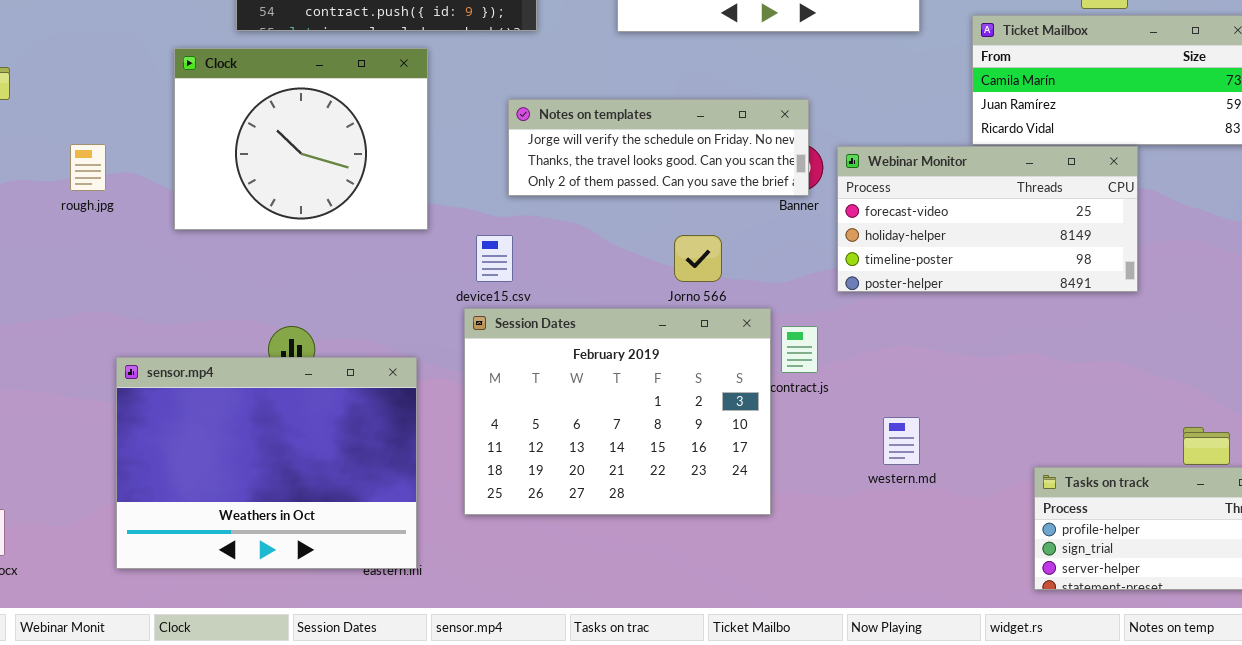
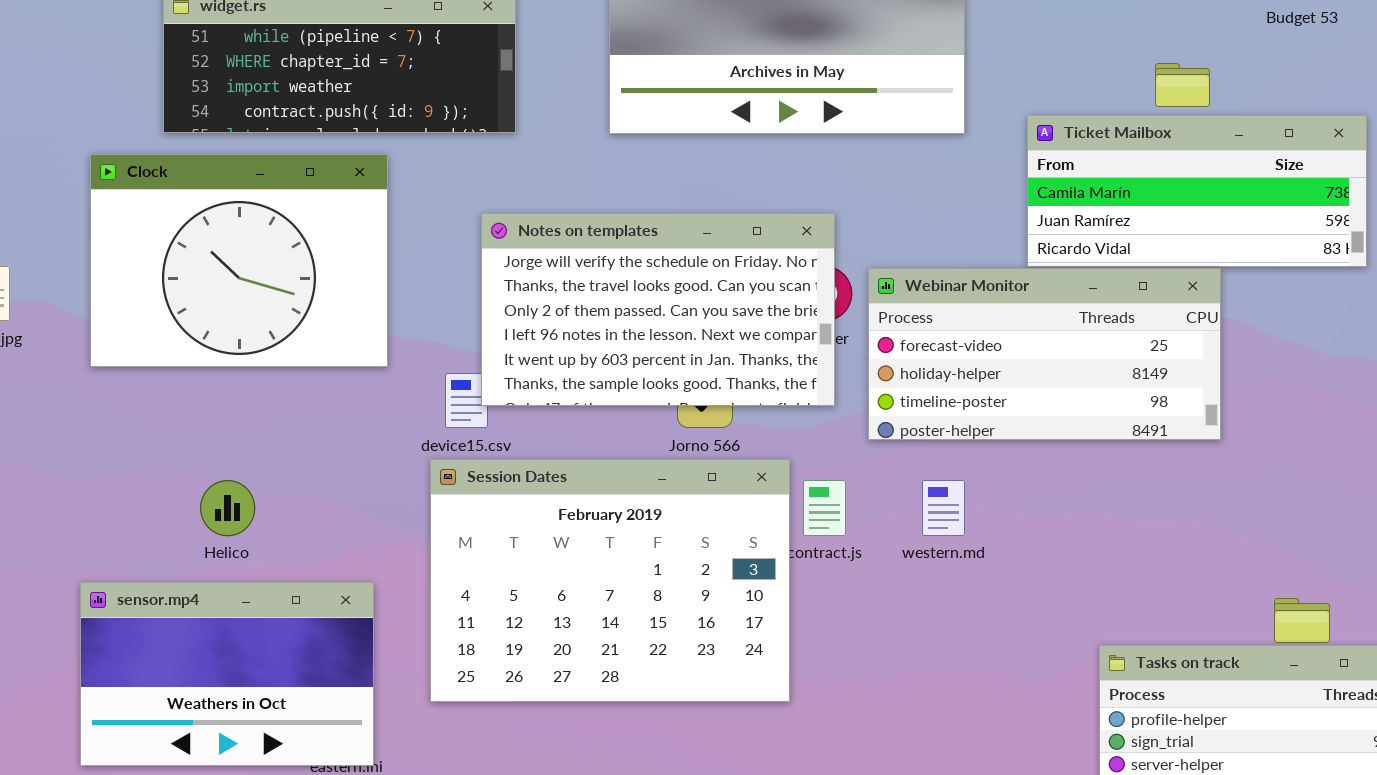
Notes on templates: [508,99,809,196] -> [481,213,835,406], resized
sensor.mp4: [116,357,417,569] -> [80,582,374,766], resized
western.md: [883,417,920,465] -> [922,480,965,536], moved

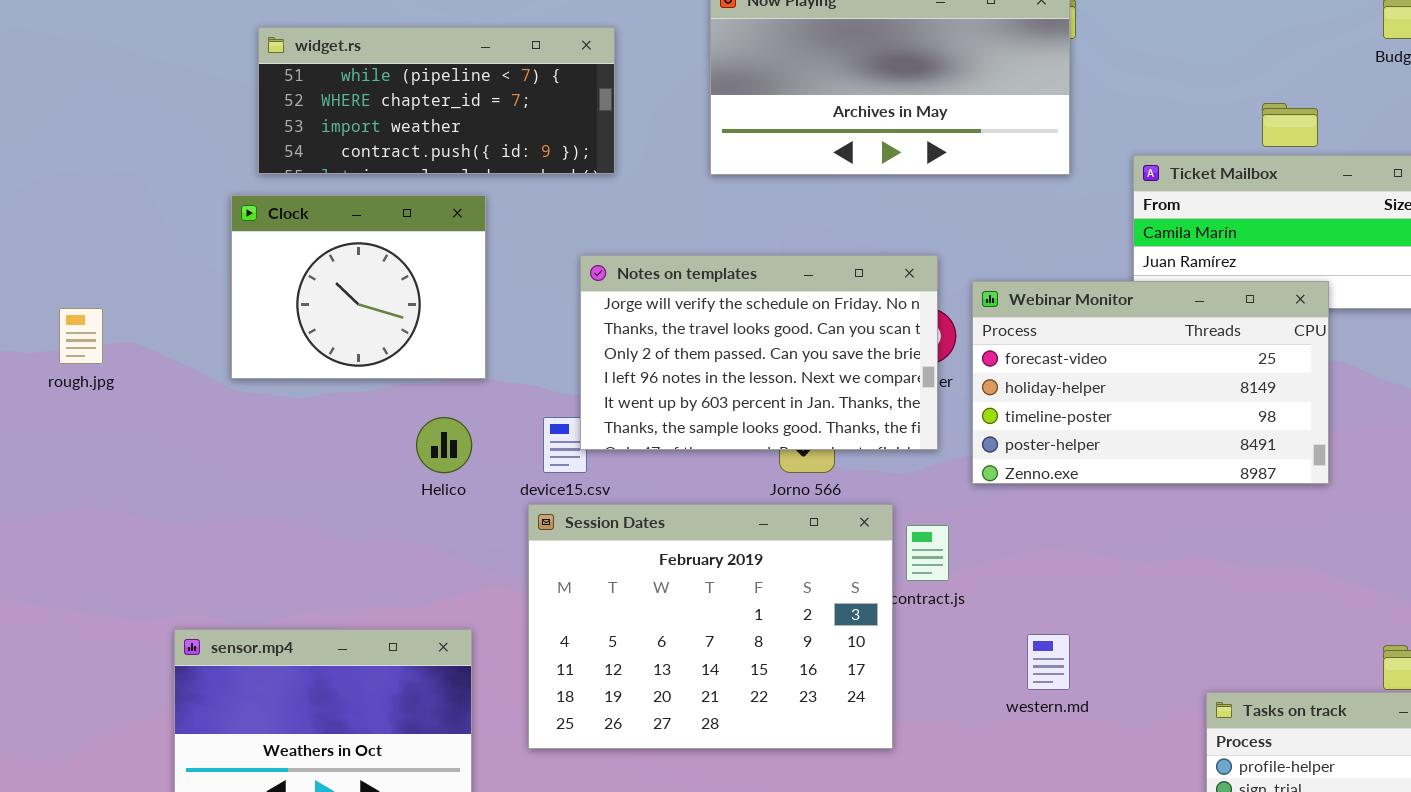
Clock: [90,154,388,367] -> [231,195,486,379], resized
Webinar Monitor: [868,268,1221,440] -> [972,281,1329,484], resized
Helico: [200,480,255,536] -> [416,417,472,473], moved
western.md: [922,480,965,536] -> [1027,634,1070,690], moved

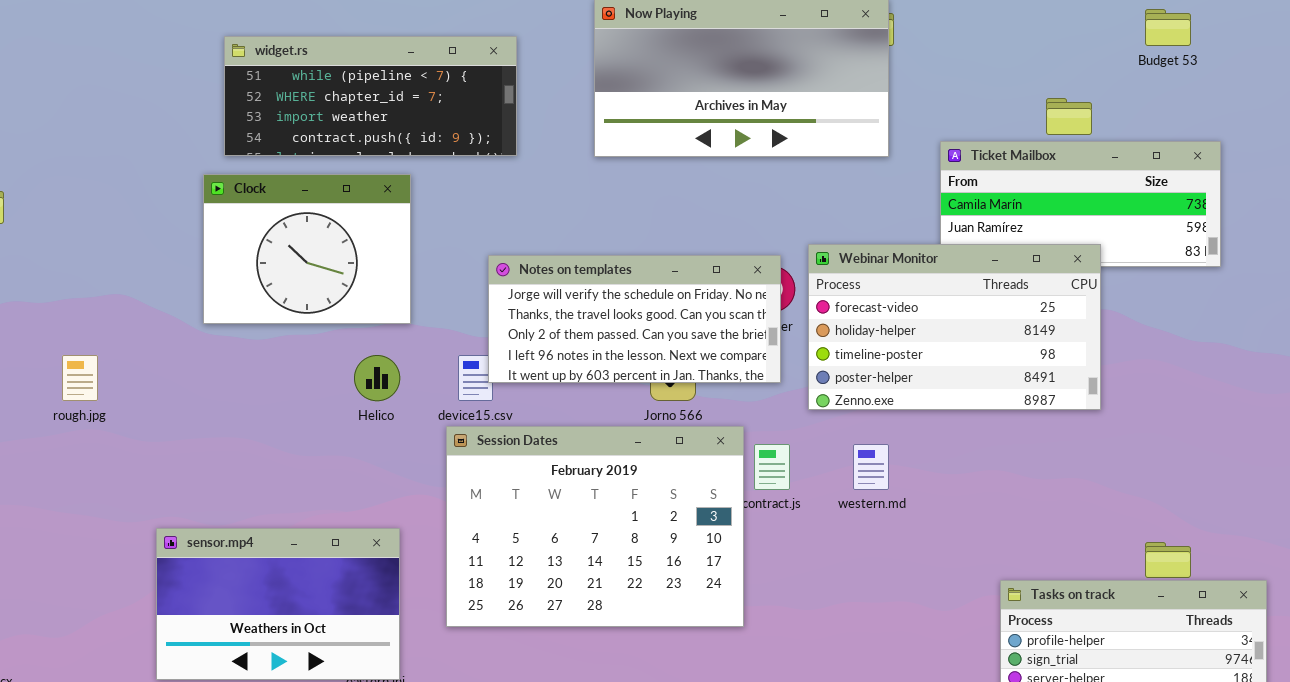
Notes on templates: [580,255,938,450] -> [488,255,781,383], resized
rough.jpg: [59,308,103,364] -> [62,355,98,401], moved
western.md: [1027,634,1070,690] -> [853,444,889,490], moved

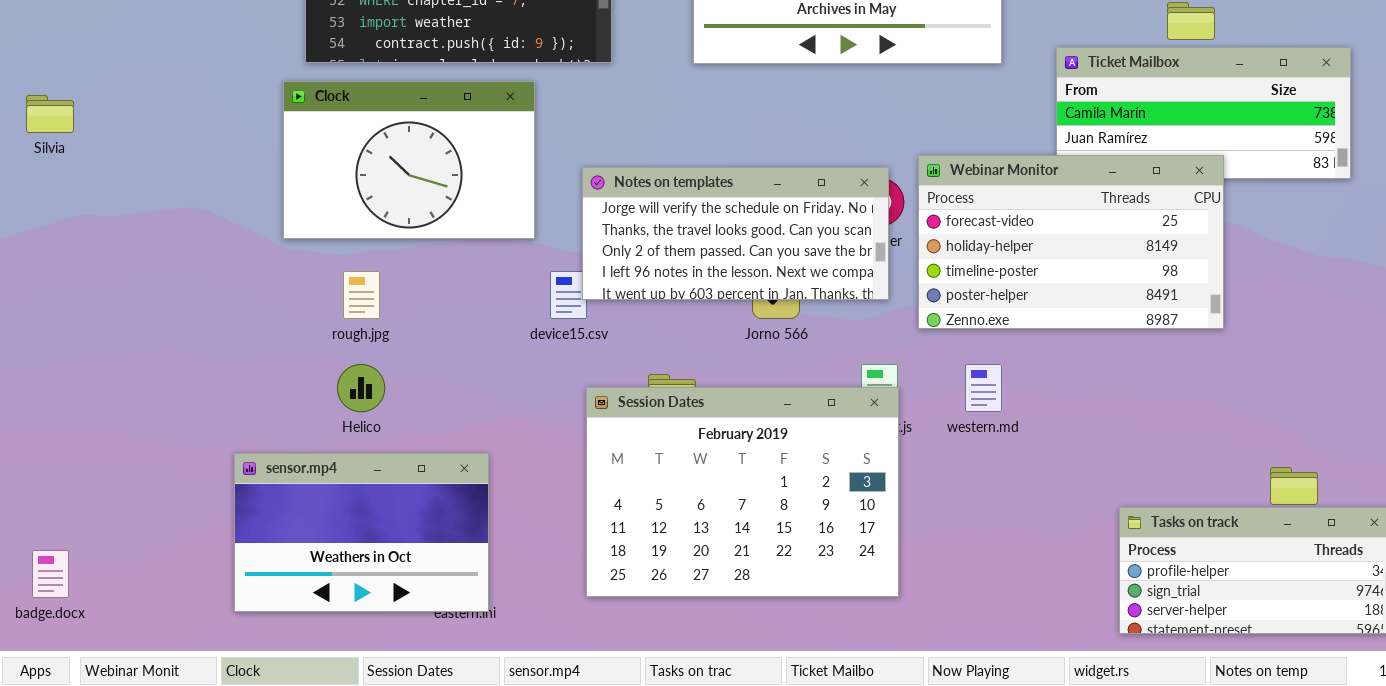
Clock: [203,174,411,324] -> [283,81,535,239], resized
rough.jpg: [62,355,98,401] -> [343,271,380,319], moved
Helico: [354,355,400,401] -> [337,364,385,412], moved
Session Dates: [446,426,744,627] -> [586,387,899,597], moved

